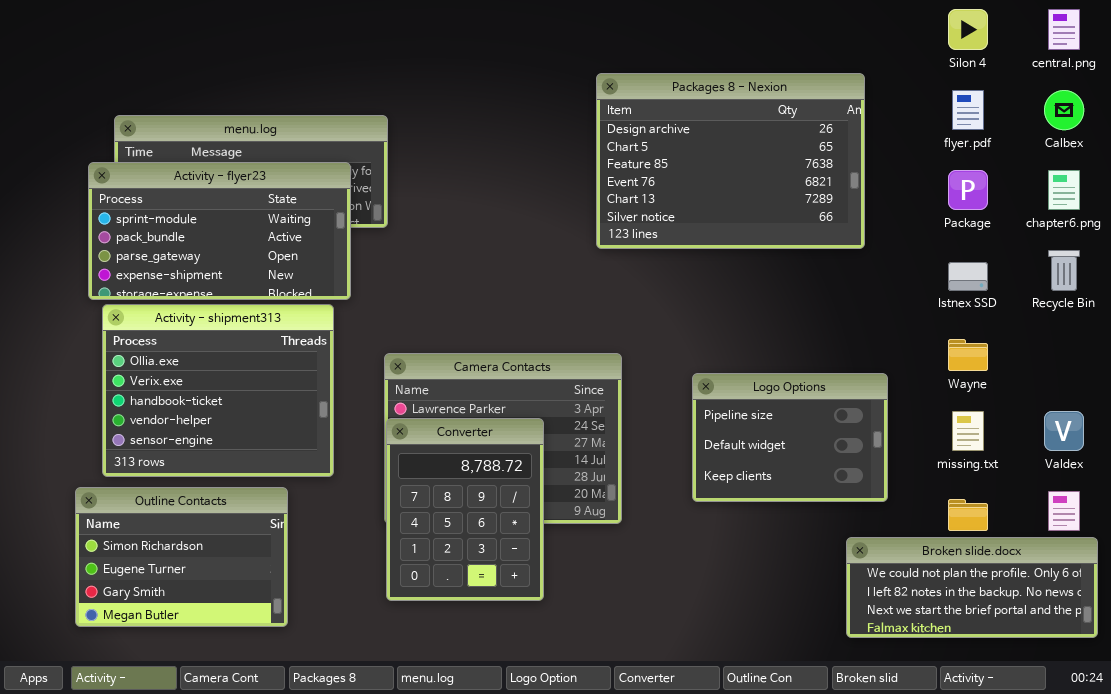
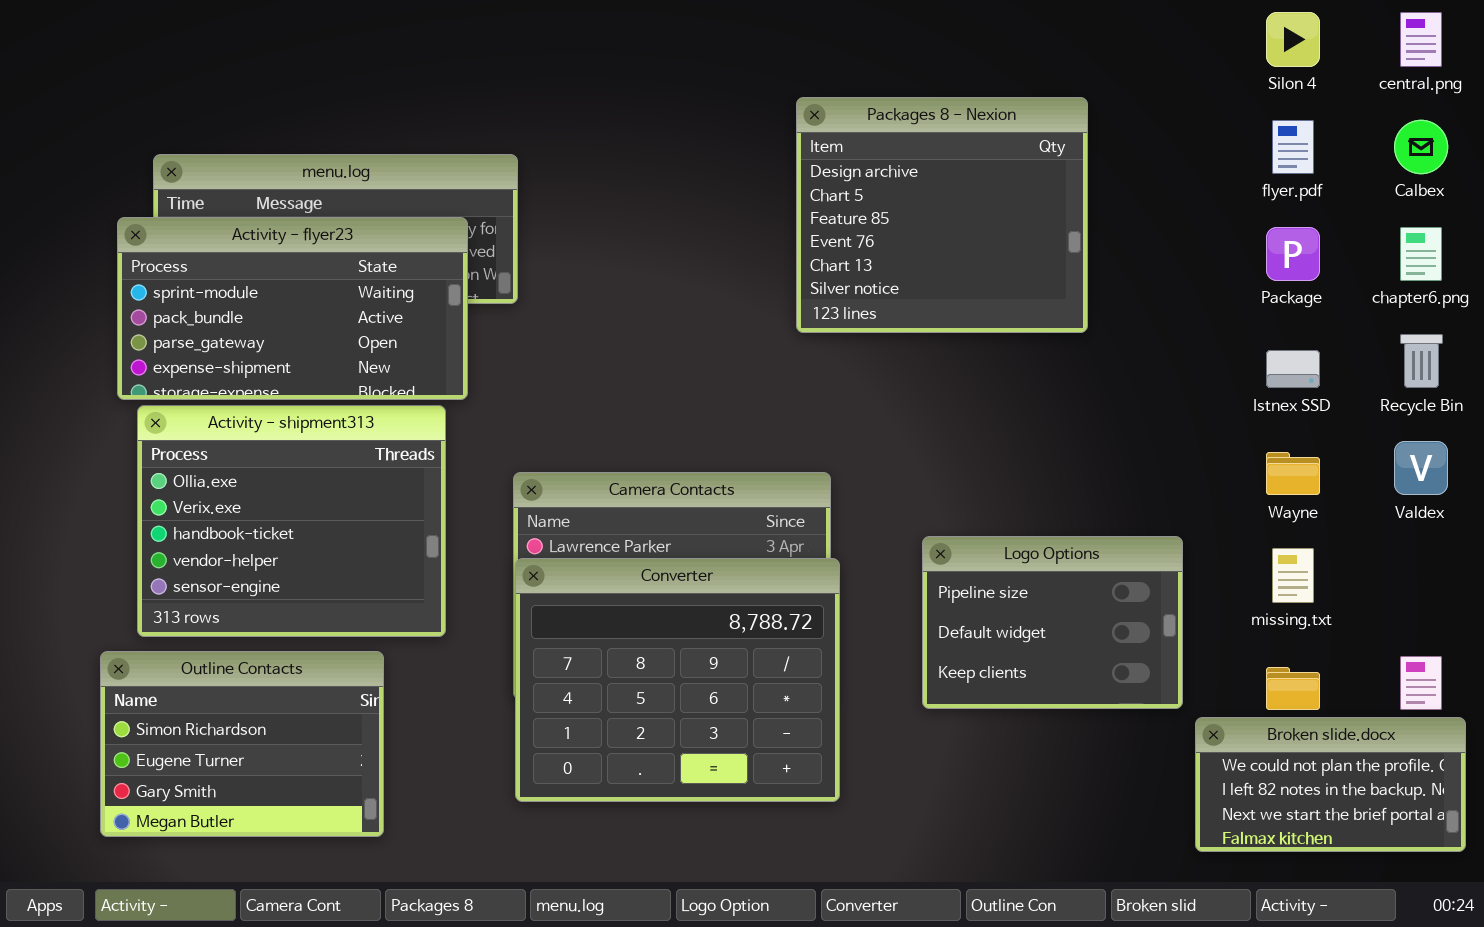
Packages 8 - Nexion: [596,73,865,249] -> [796,97,1088,333], resized
Logo Options: [692,373,888,502] -> [922,536,1183,709], moved
Valdex: [1044,411,1084,451] -> [1394,441,1448,495], moved
Converter: [386,418,544,601] -> [515,558,840,802], resized
Broken slide.docx: [846,537,1098,638] -> [1195,717,1466,852], resized

